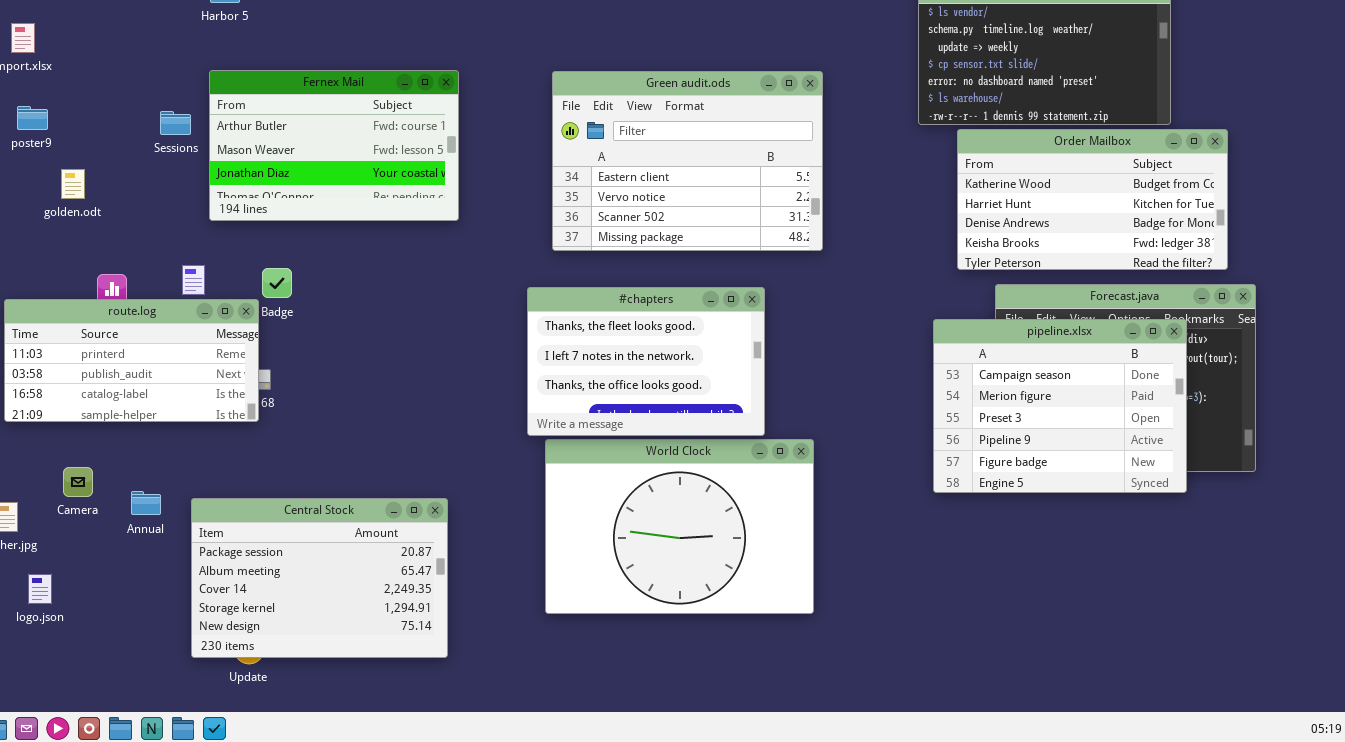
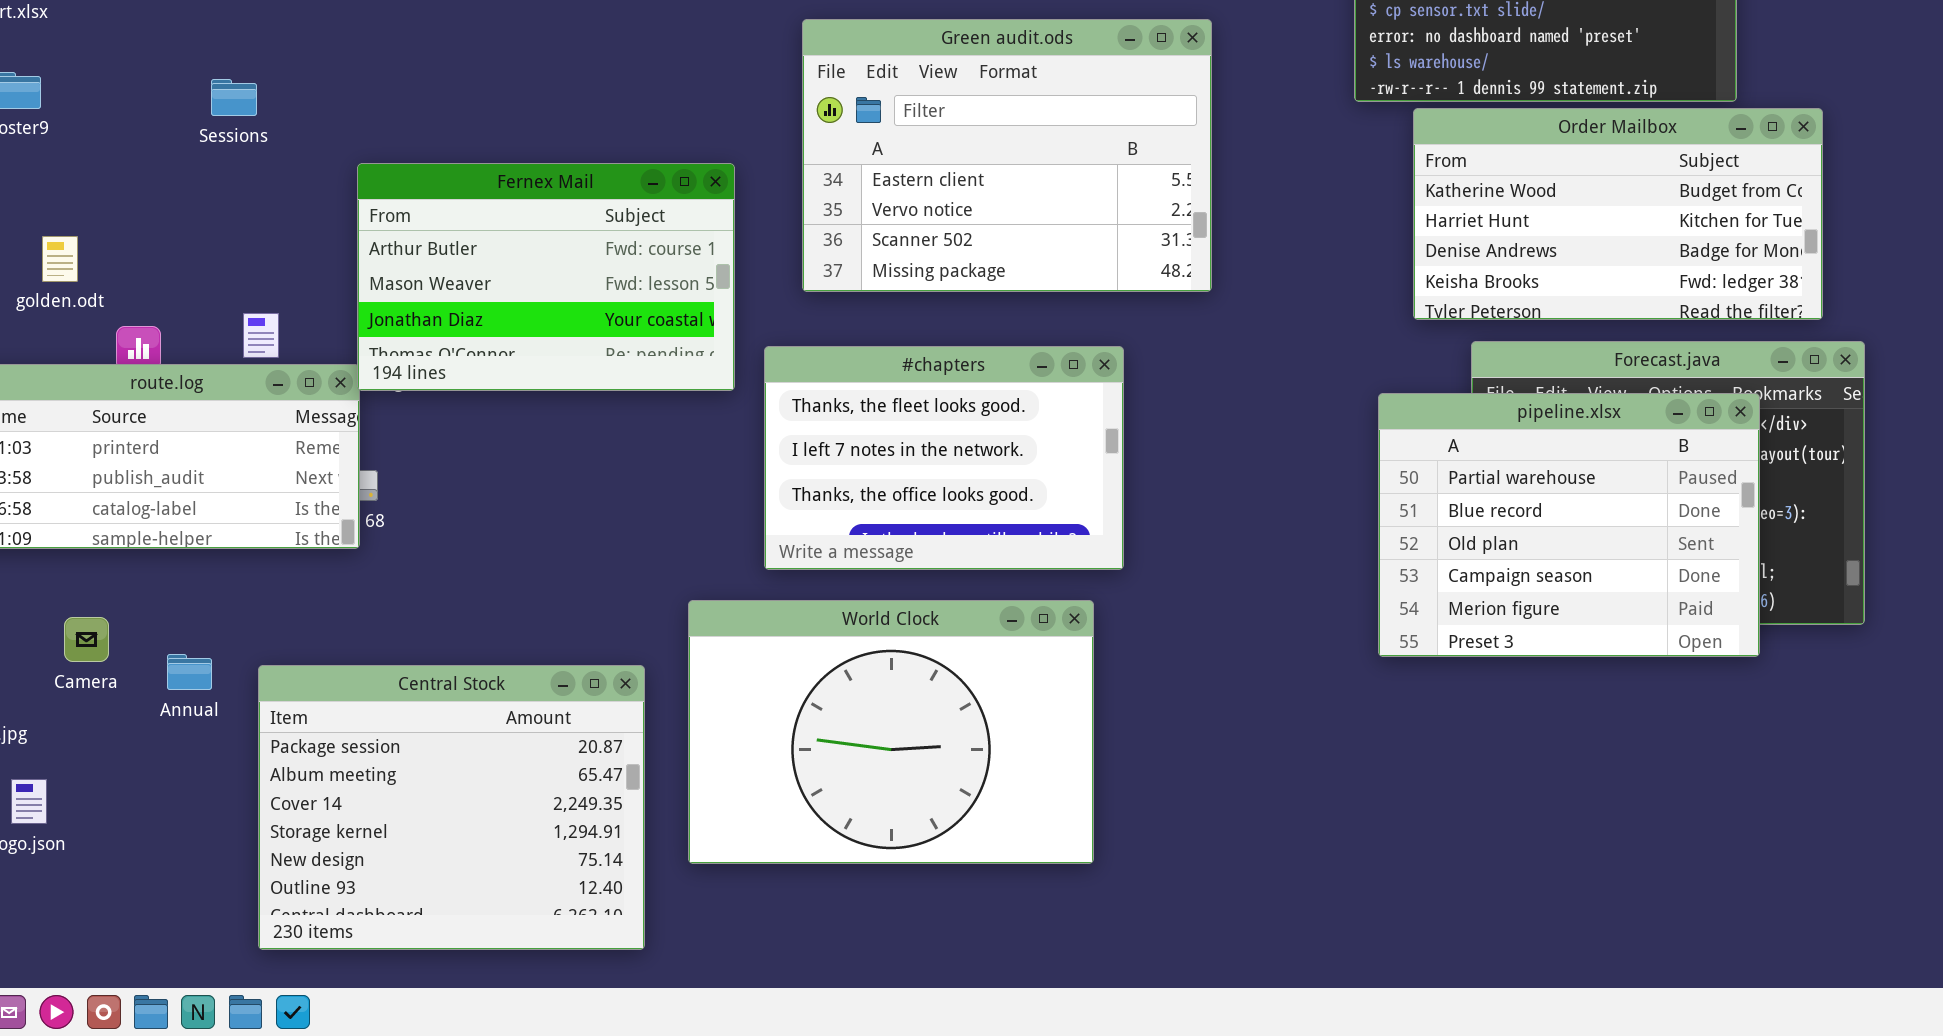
Fernex Mail: [209,70,459,221] -> [357,163,735,391], moved
golden.odt: [61,169,85,199] -> [42,236,78,282], moved
pipeline.xlsx: [933,319,1187,493] -> [1378,393,1760,657], scrolled up 3 rows
World Clock: [545,439,814,614] -> [688,600,1094,864], moved
Central Stock: [191,498,448,658] -> [258,665,645,950], resized

